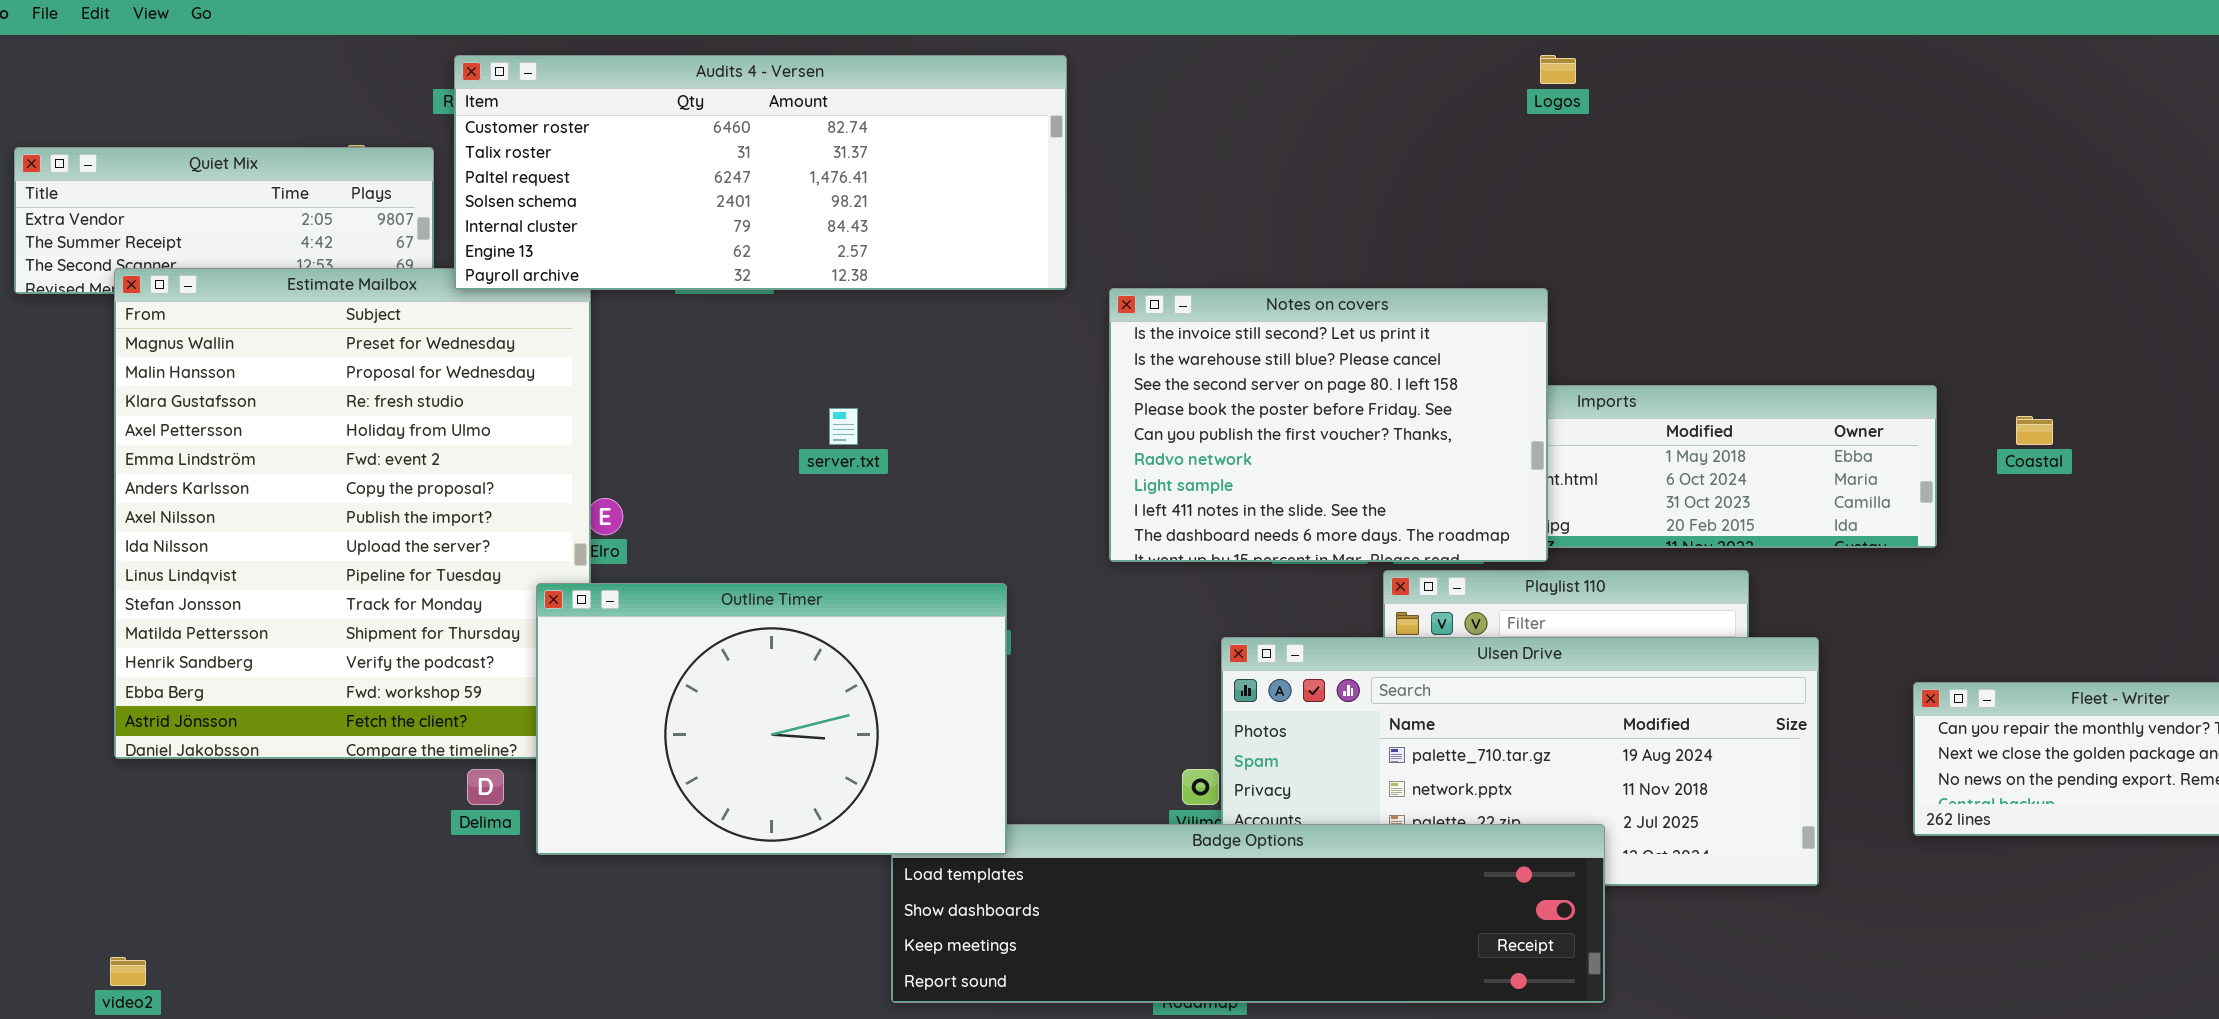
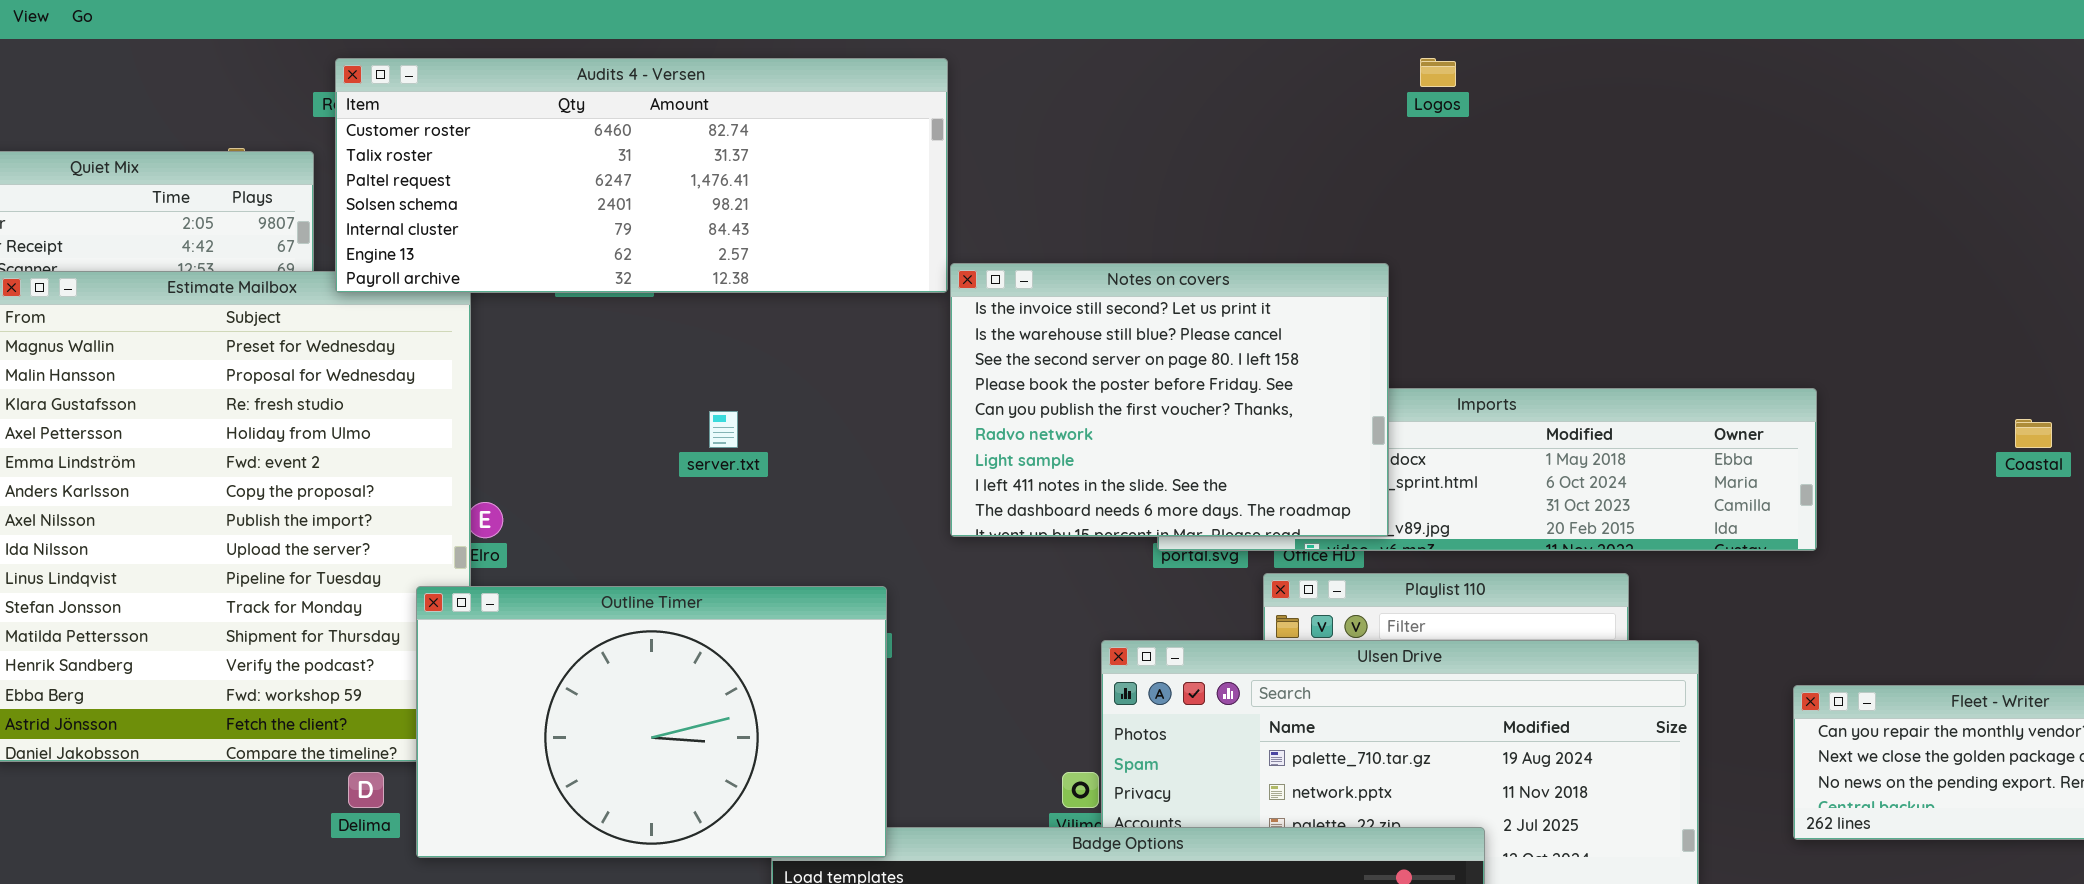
Notes on covers: [1109,288,1548,562] -> [950,263,1389,537], moved
Coastal: [2016,416,2053,445] -> [2015,419,2052,448], moved

